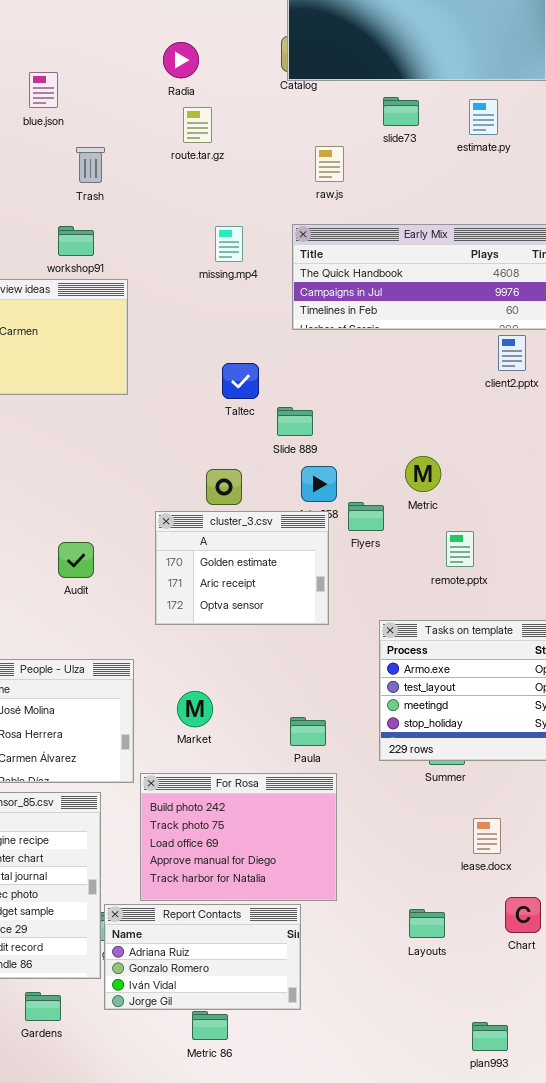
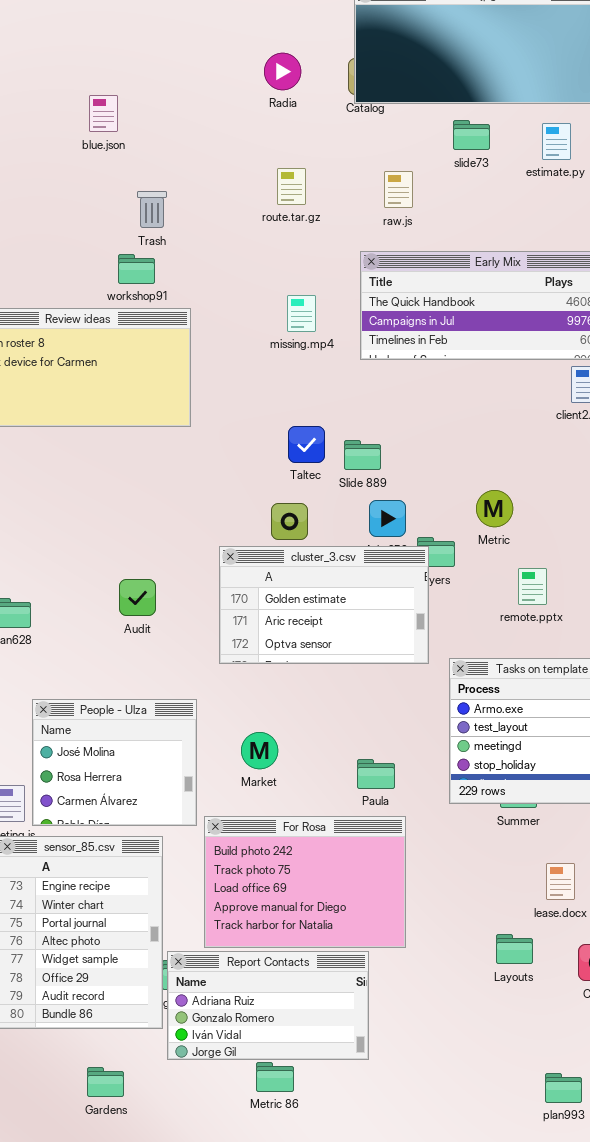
Radia: [163,42,199,78] -> [264,53,301,90], moved
route.tar.gz: [183,107,212,143] -> [277,168,306,205], moved
Trash: [76,147,105,183] -> [137,191,167,228], moved
missing.mp4: [215,226,243,262] -> [287,295,316,332], moved
Taltec: [222,363,259,399] -> [288,426,325,463], moved
cluster_3.csv: [155,511,329,625] -> [219,546,429,664], resized
Layouts: [409,909,445,938] -> [496,934,533,964], moved
Gardens: [25,992,61,1021] -> [87,1067,124,1097], moved

